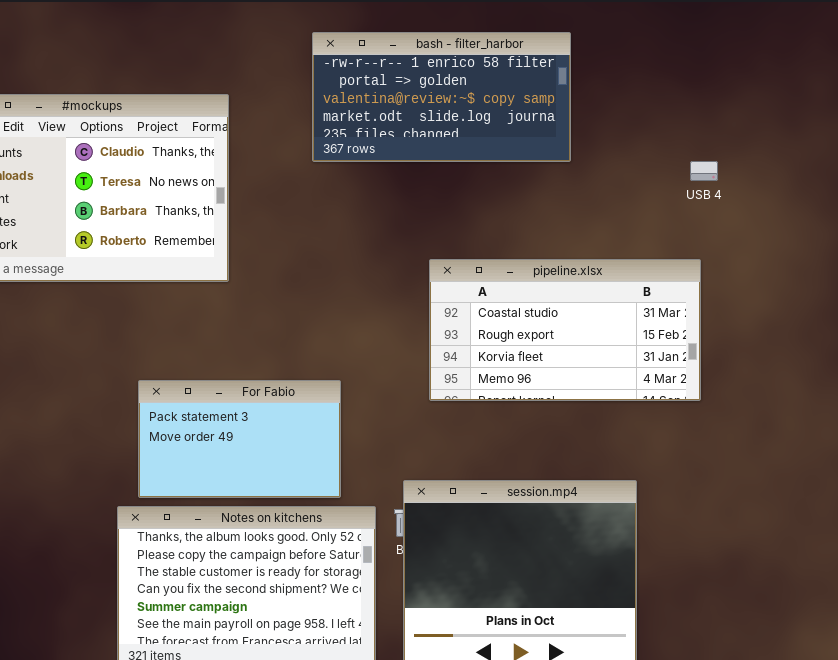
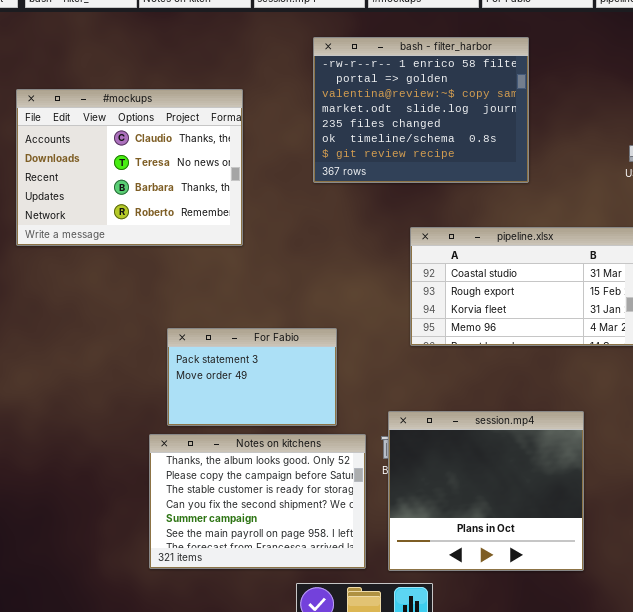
bash - filter_harbor: [312,32,571,162] -> [313,37,529,183], resized

